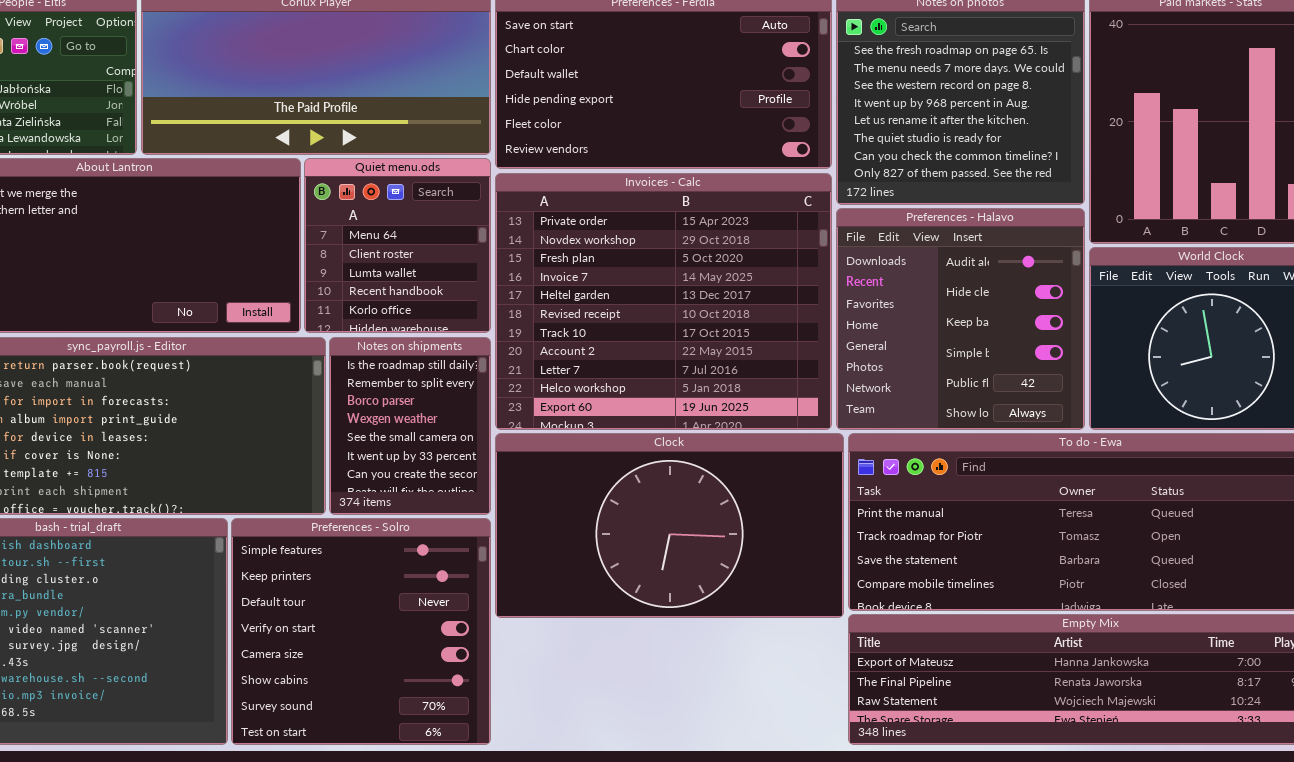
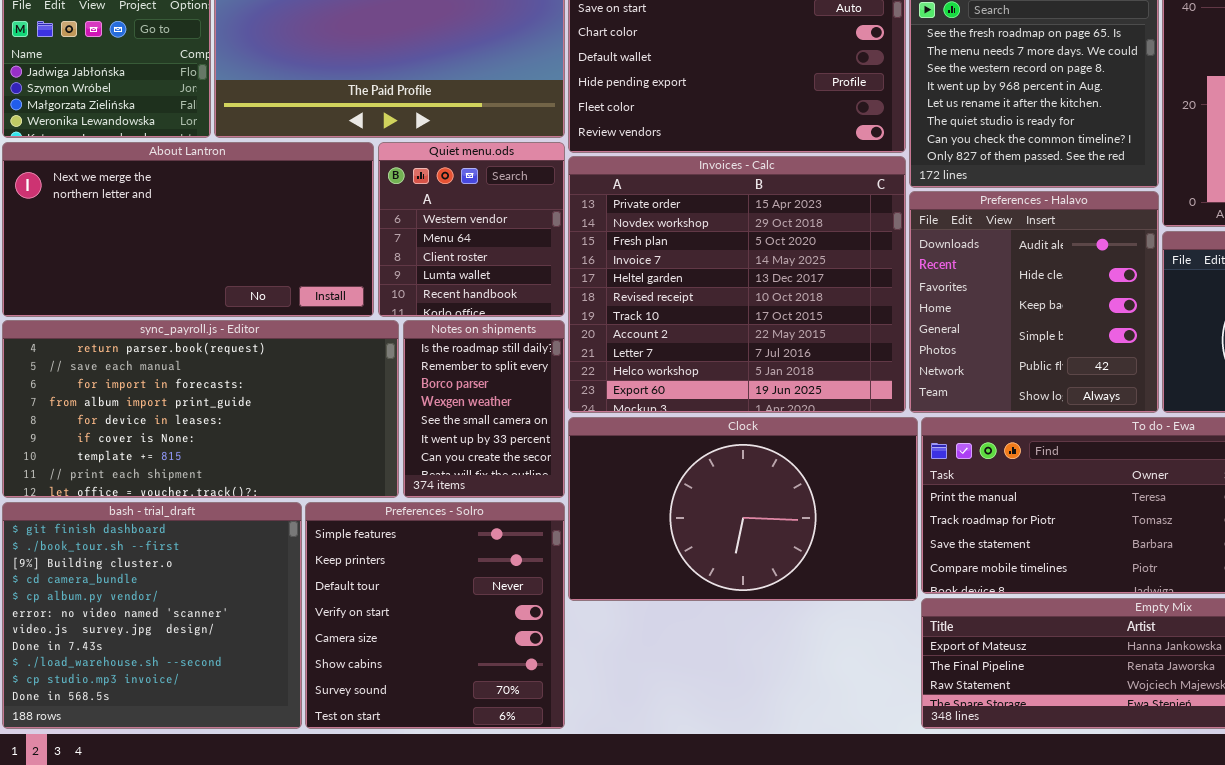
Quiet menu.ods: [304,158,491,333] -> [378,142,565,317], scrolled up 1 row

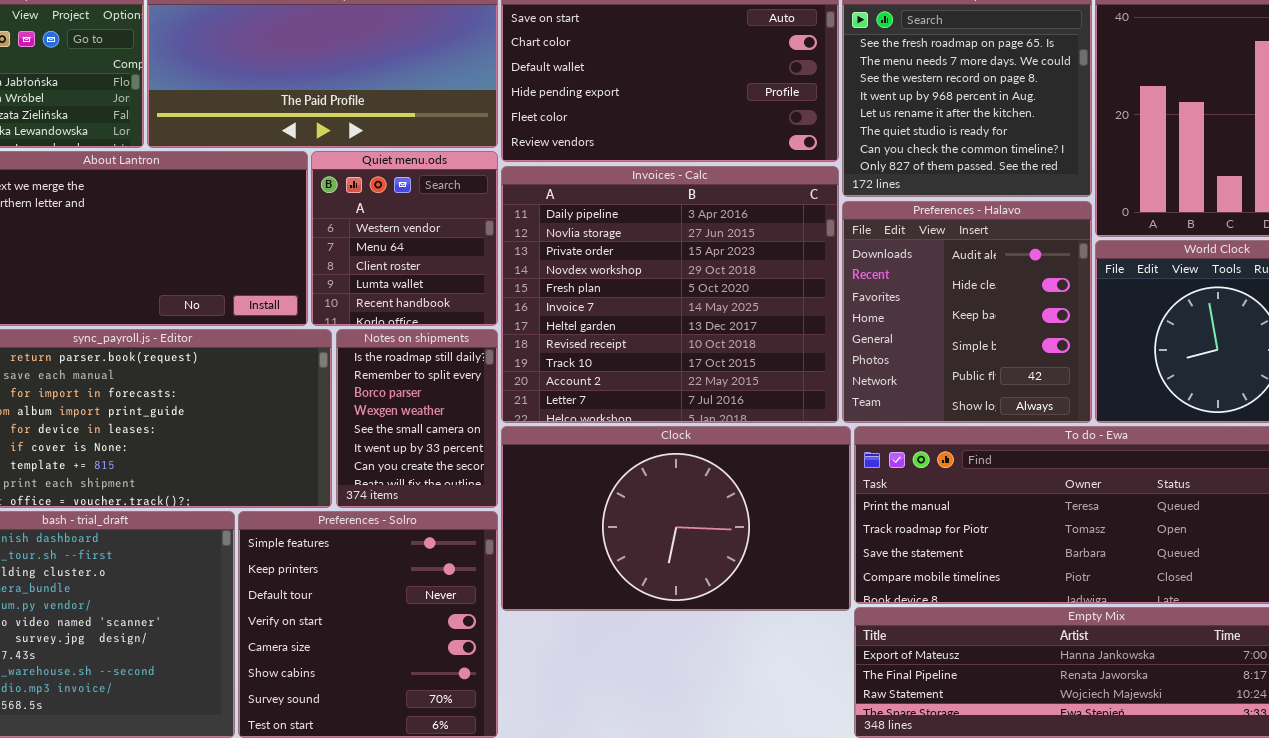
Invoices - Calc: [568,156,906,413] -> [501,166,839,423], scrolled up 2 rows

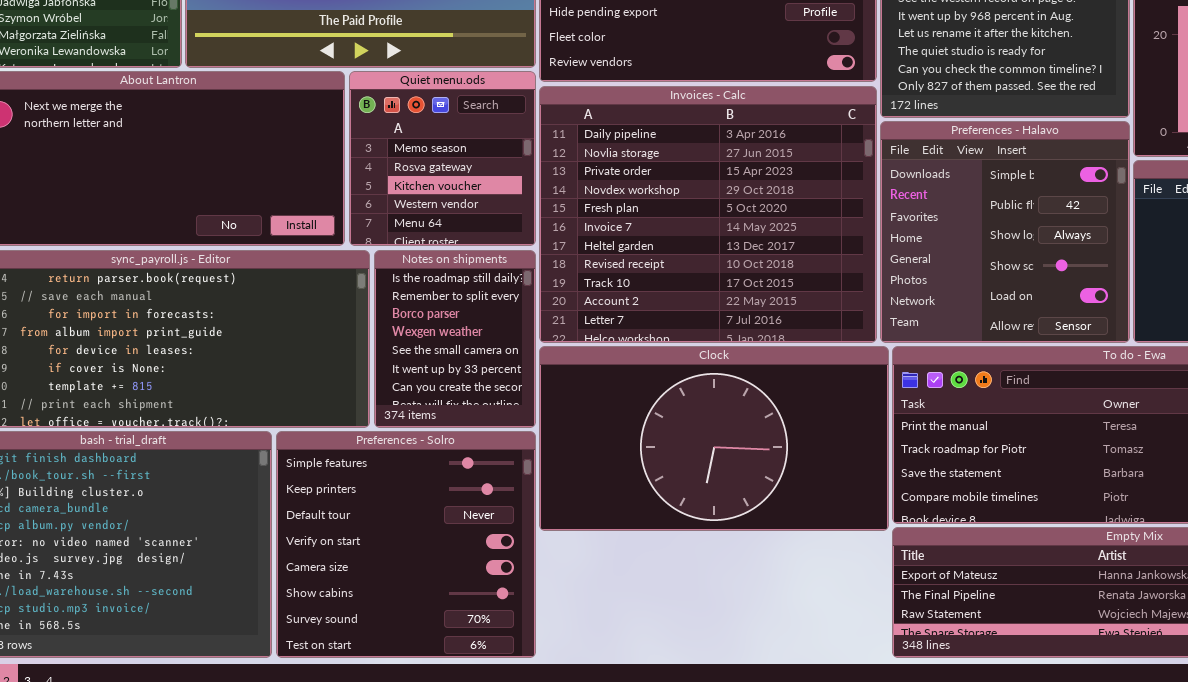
Quiet menu.ods: [311,151,498,326] -> [349,71,536,246], scrolled up 3 rows
Preferences - Halavo: [842,201,1092,423] -> [880,121,1130,343], scrolled down 3 rows

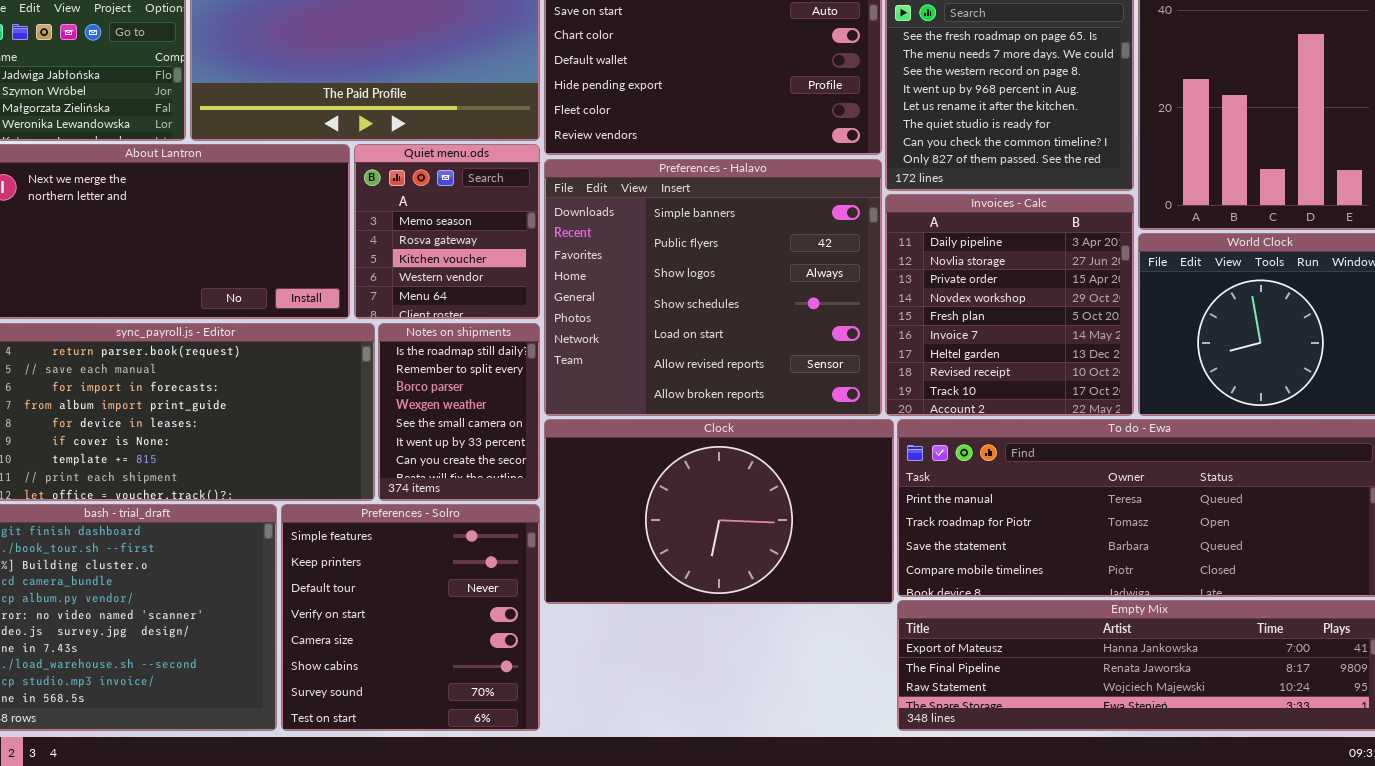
Invoices - Calc: [539,86,877,343] -> [885,194,1134,416], moved, resized
Preferences - Halavo: [880,121,1130,343] -> [544,159,882,416], moved, resized

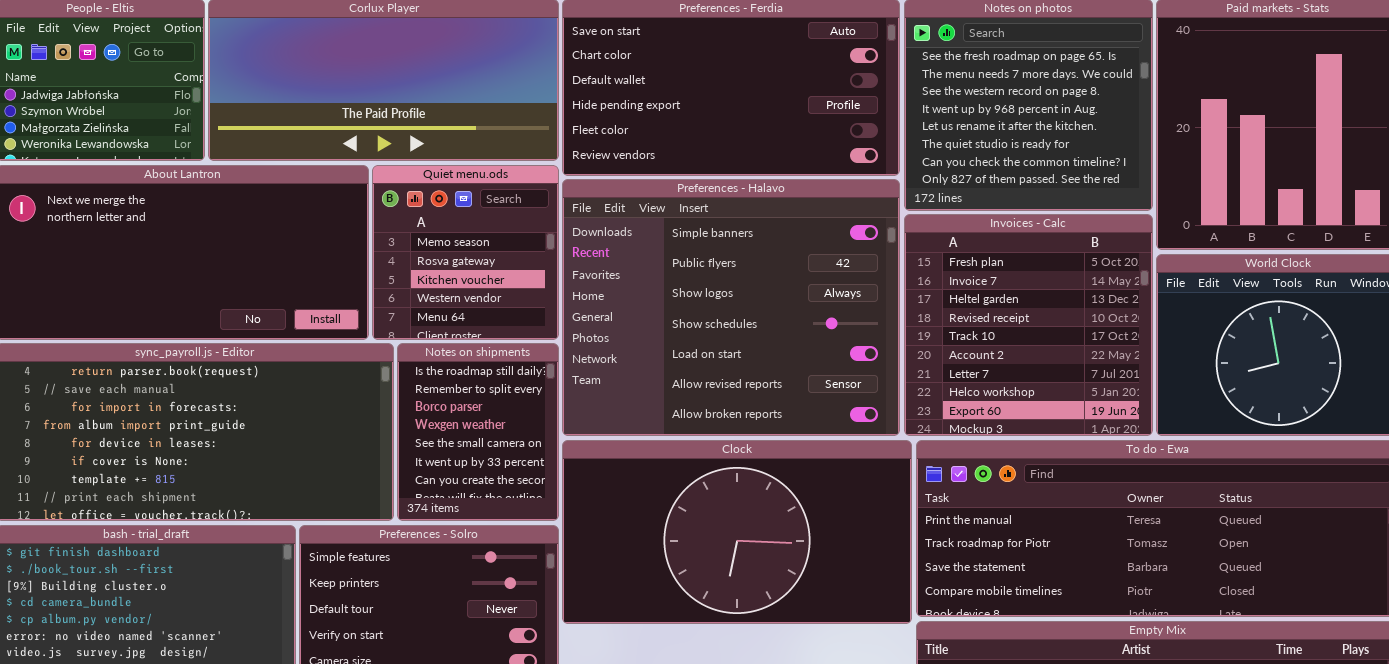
Invoices - Calc: [885,194,1134,416] -> [904,214,1153,436], scrolled down 4 rows

